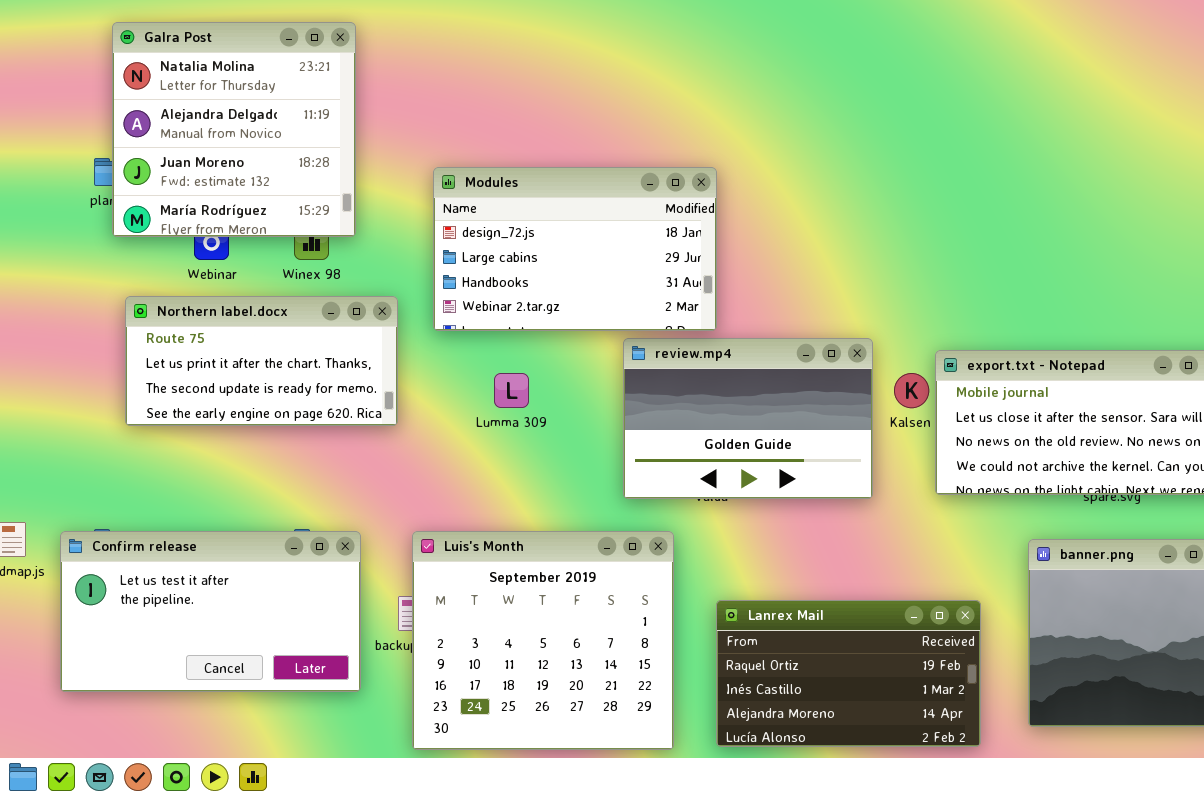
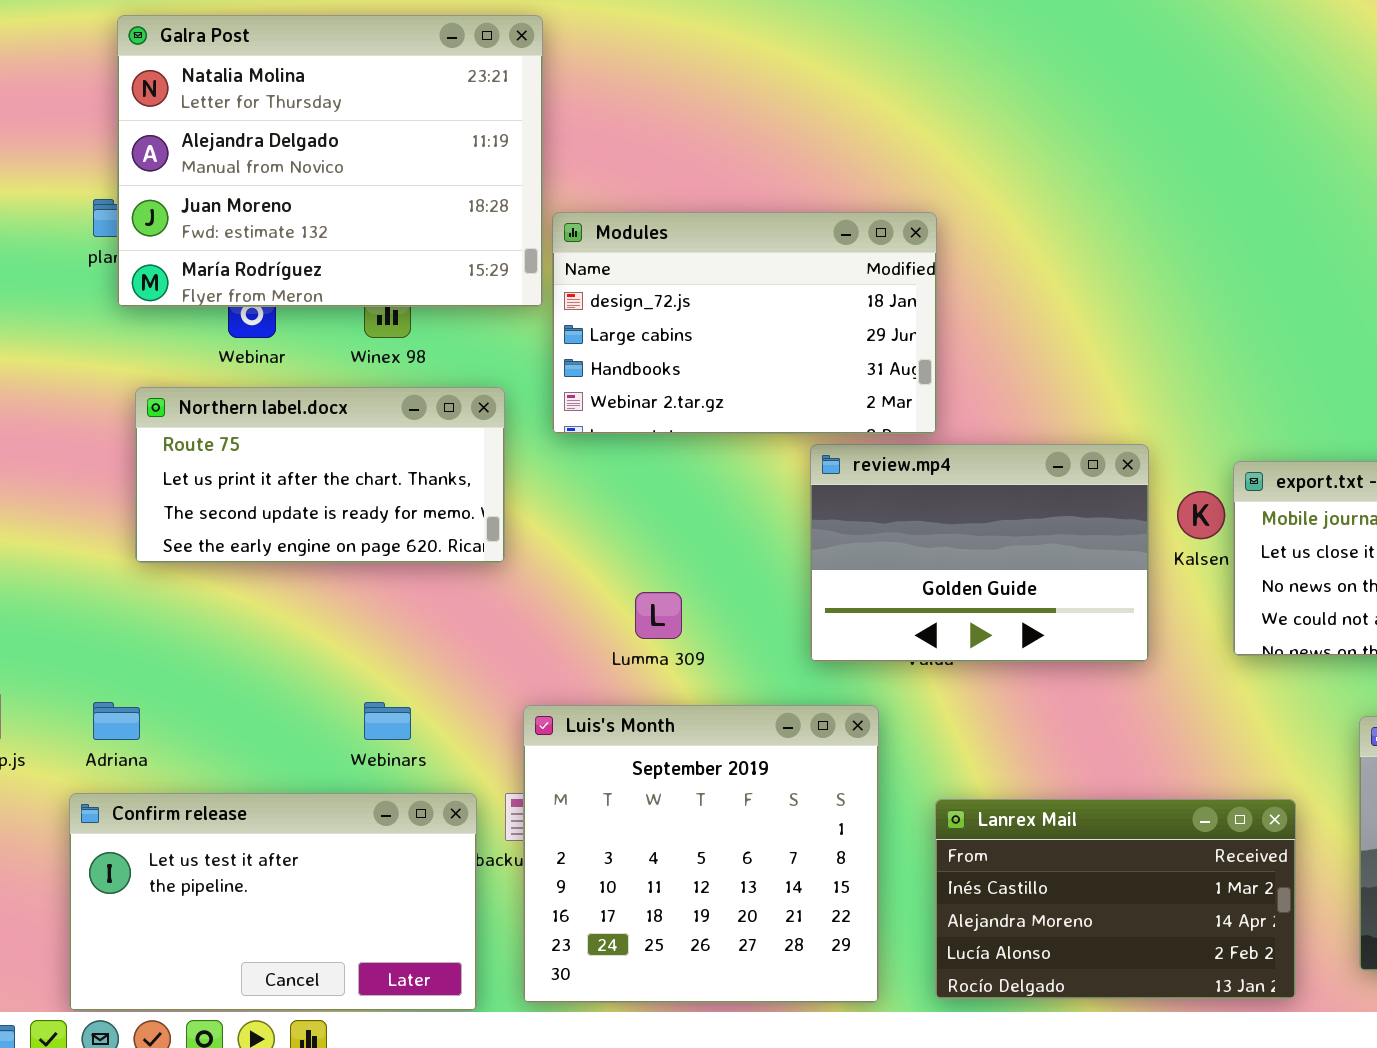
Galra Post: [112,22,356,237] -> [117,15,543,307], resized
Lumma 309: [494,373,529,408] -> [635,592,682,639], moved
Confirm release: [60,531,361,692] -> [69,793,477,1011], moved
Lanrex Mail: [716,600,981,747] -> [935,799,1296,999], scrolled down 1 row

